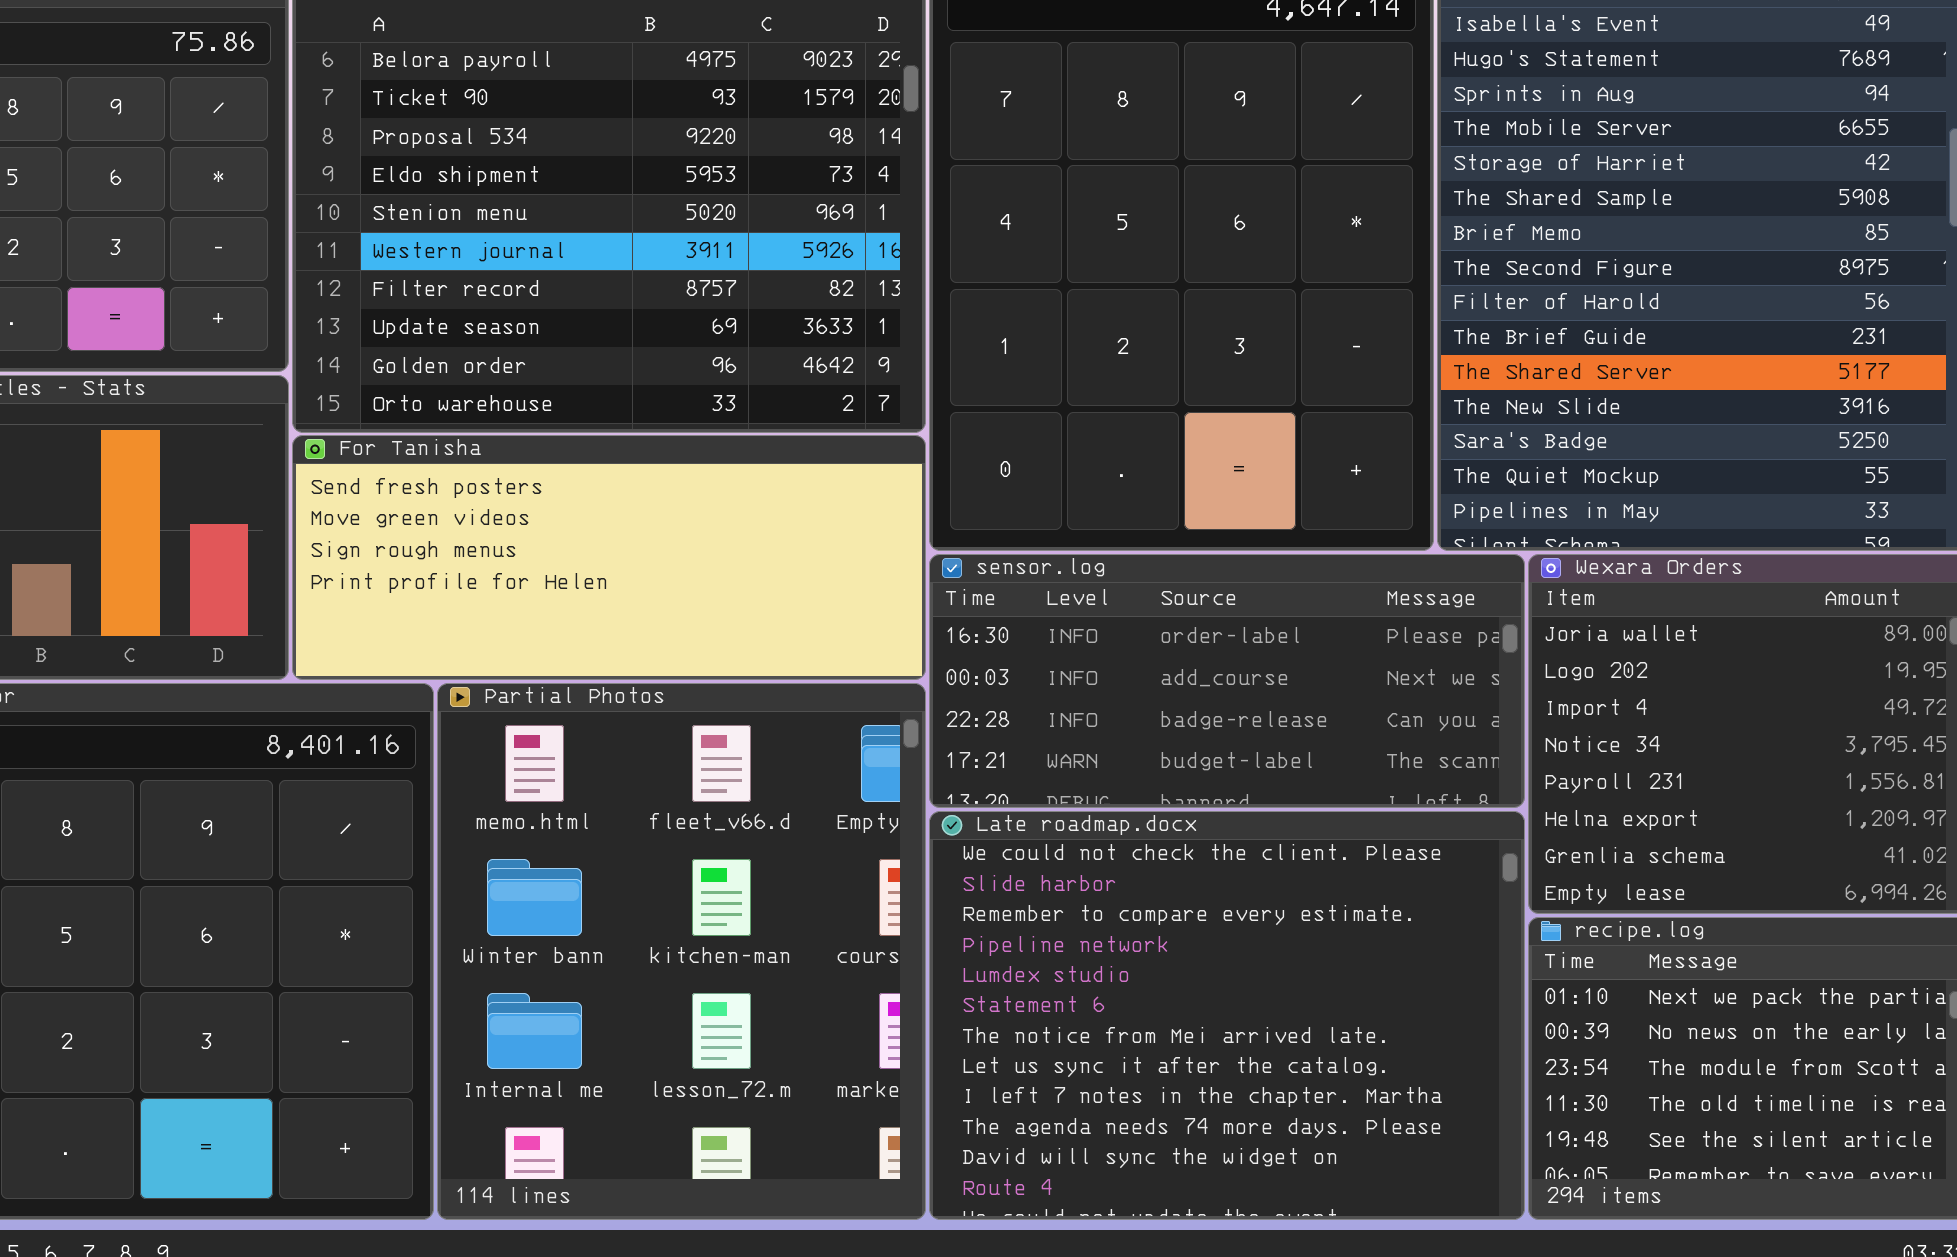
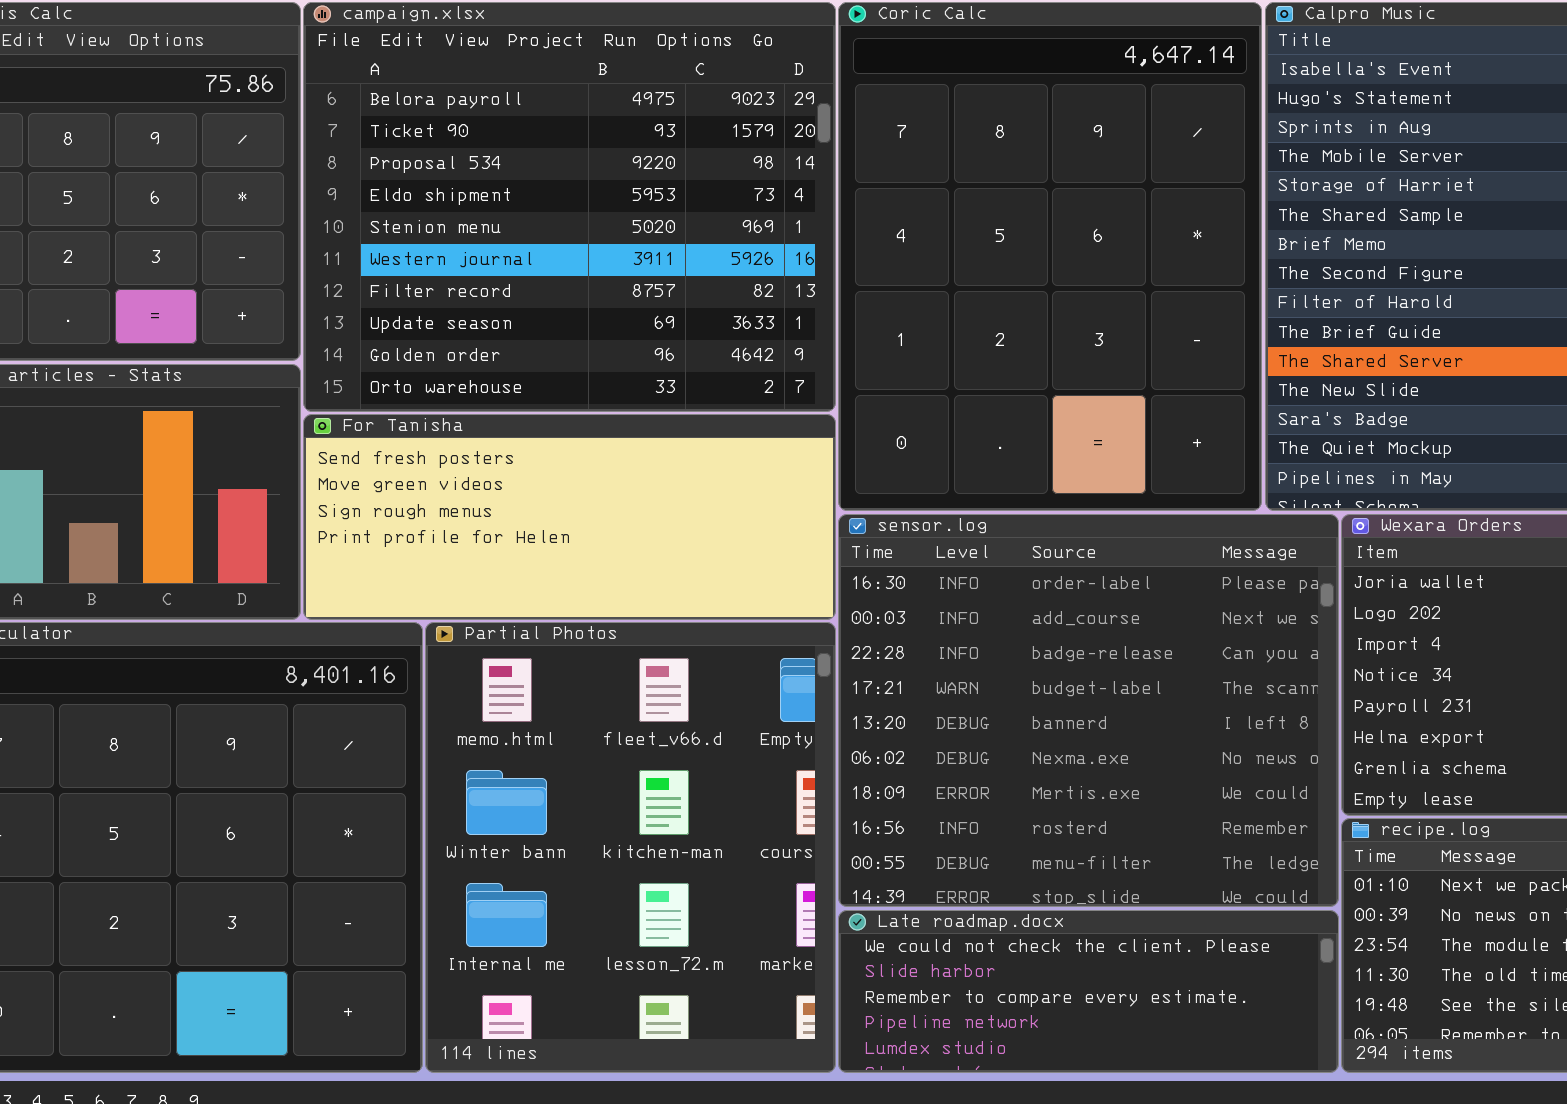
sensor.log: [929,554,1525,808] -> [838,514,1339,907], resized
Late roadmap.docx: [929,811,1525,1220] -> [838,910,1339,1073], resized

